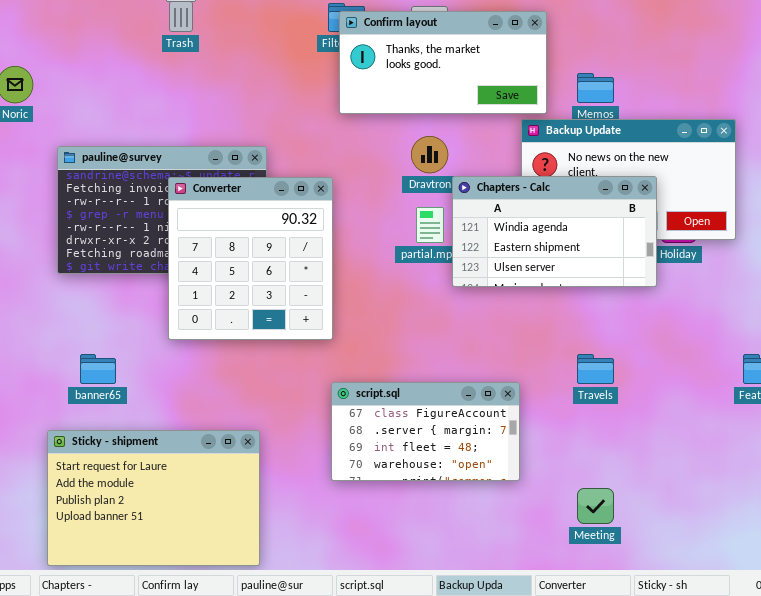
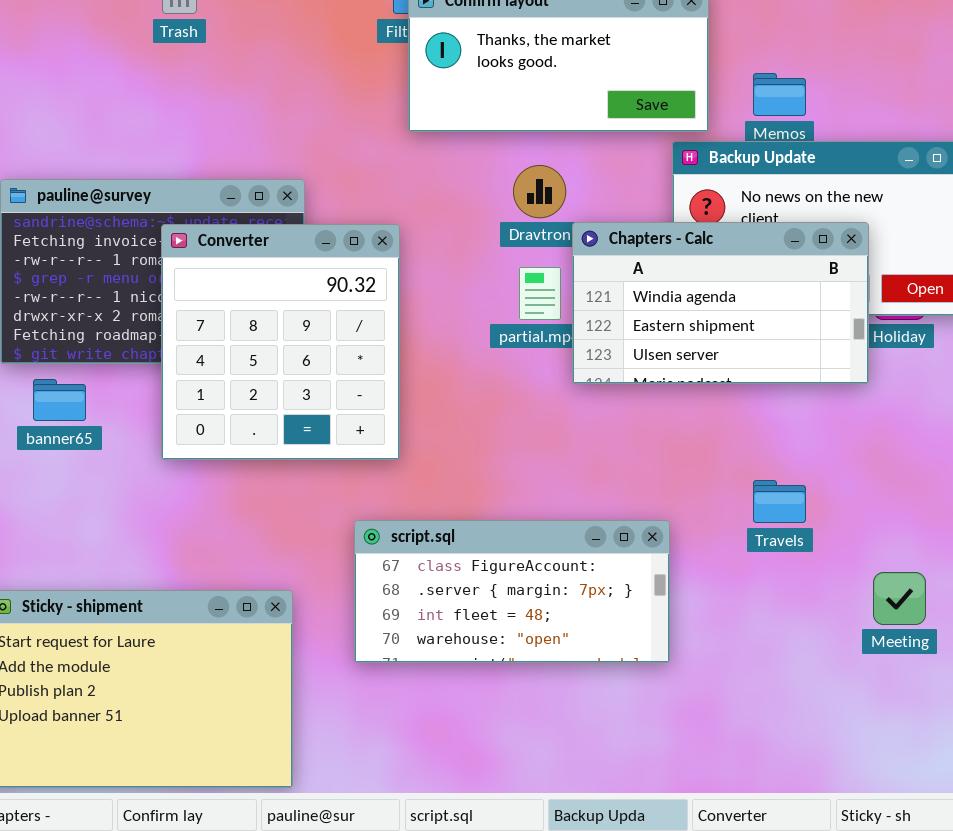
banner65: [80,354,116,384] -> [33,379,86,421], moved
script.sql: [331,382,520,481] -> [354,520,670,663], resized
Meeting: [577,488,614,524] -> [873,572,926,625], moved

